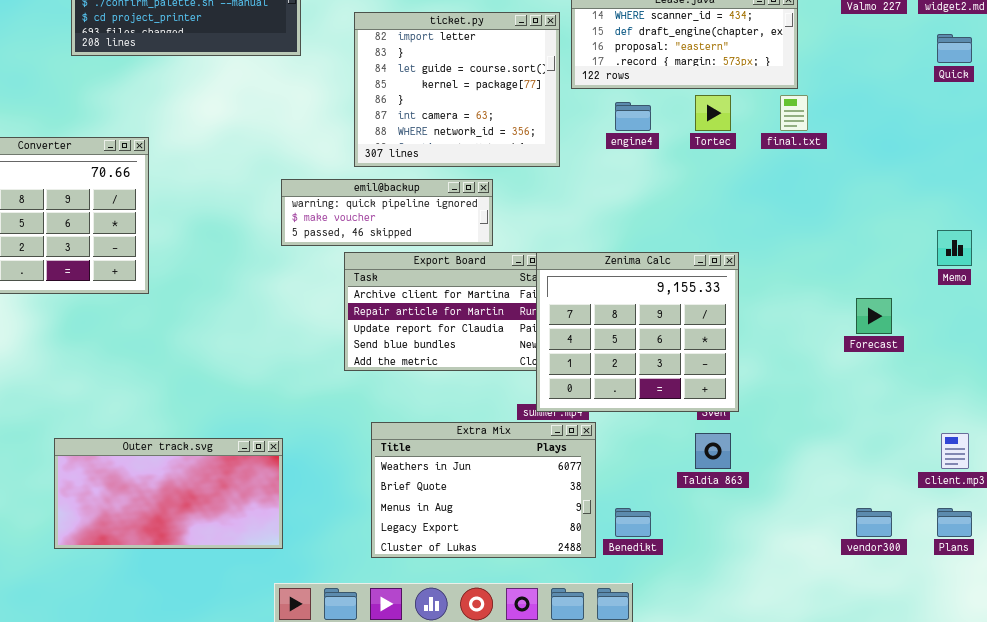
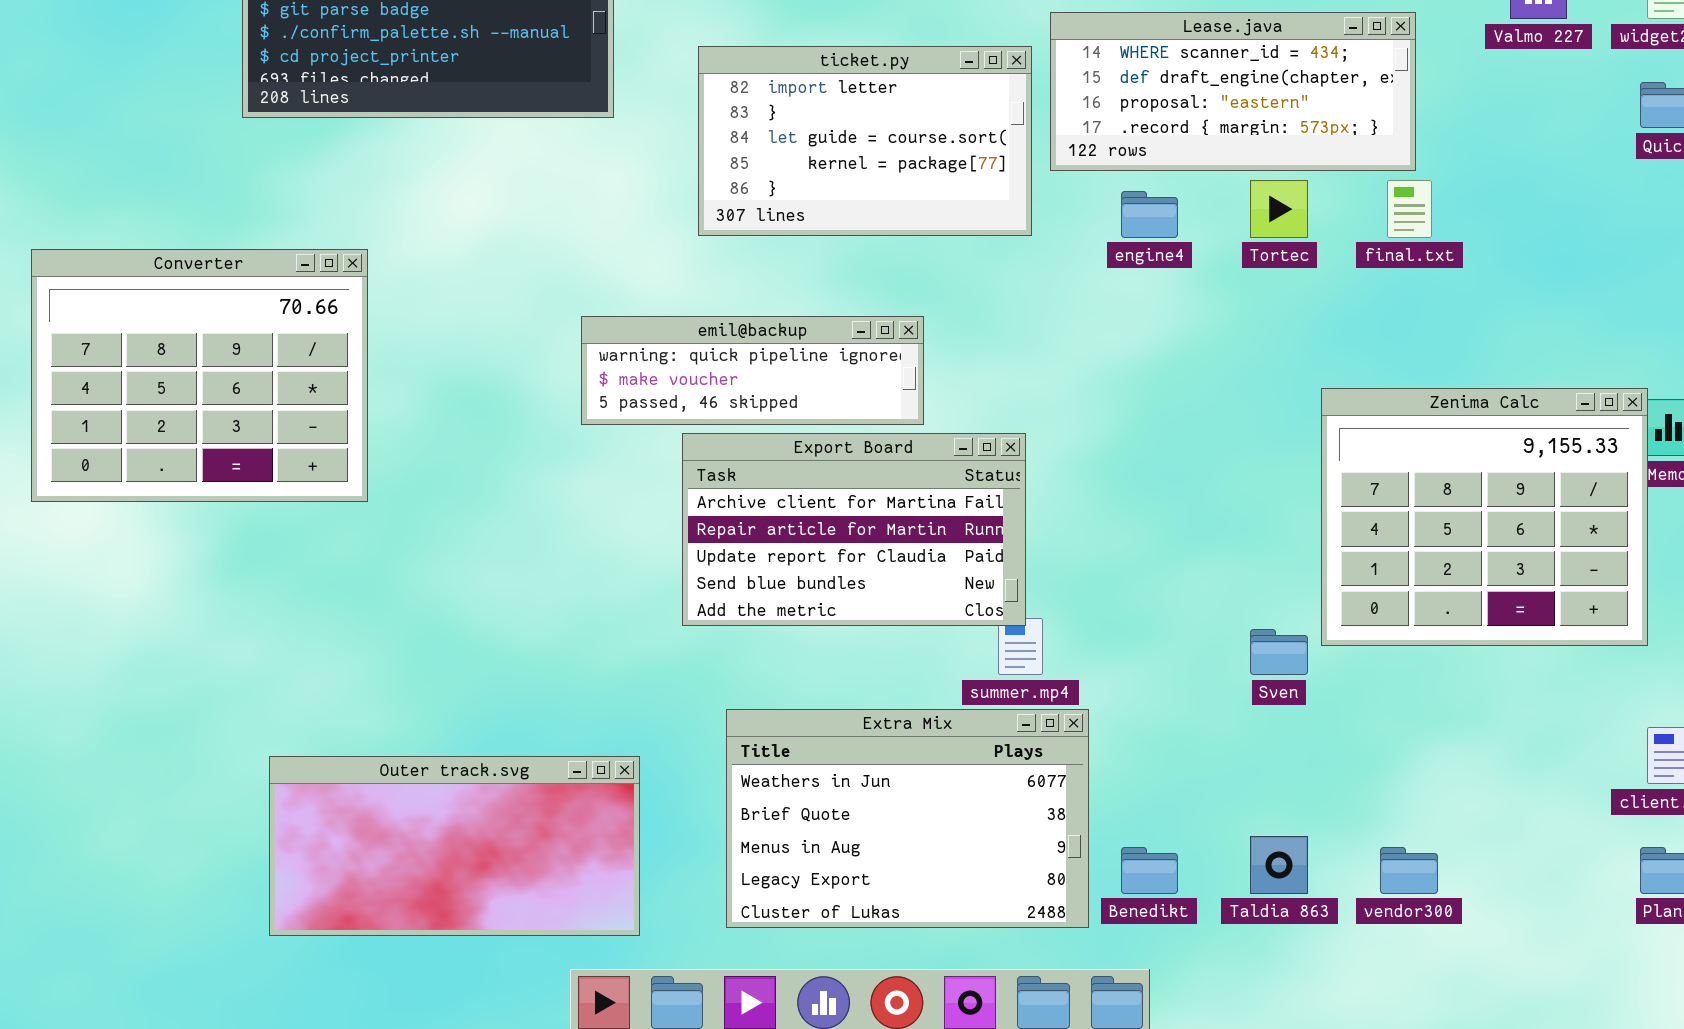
ticket.py: [354,12,560,167] -> [698,46,1032,236], resized
Zenima Calc: [536,252,739,412] -> [1321,388,1648,646], moved
Taldia 863: [695,433,731,469] -> [1250,836,1308,894], moved
Outer track.svg: [54,438,283,549] -> [269,756,640,936], moved
vendor300: [856,508,892,537] -> [1380,847,1438,894], moved

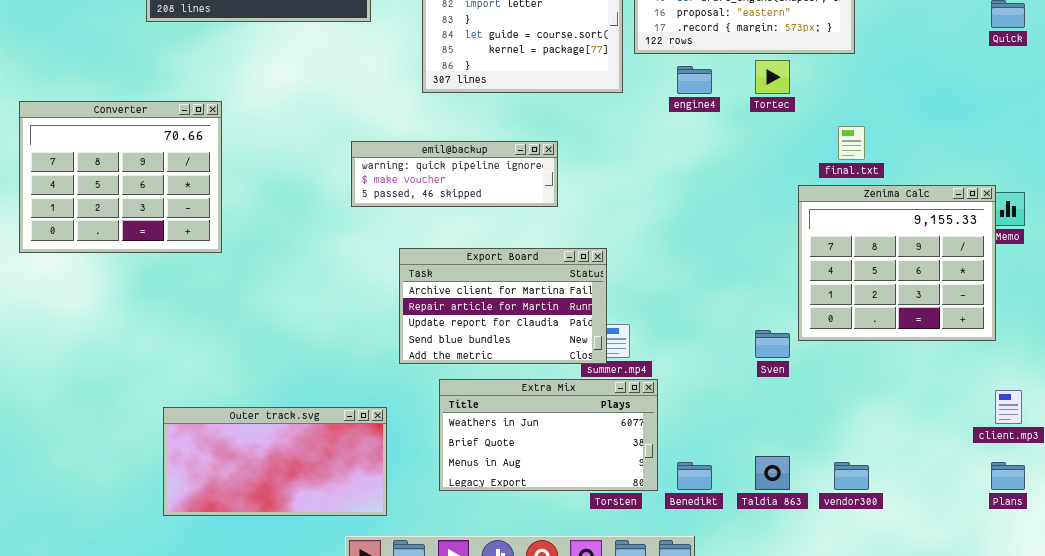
final.txt: [1387,180,1432,238] -> [838,126,865,160], moved
Export Board: [682,433,1026,626] -> [399,248,607,364], moved
Extra Mix: [726,709,1089,928] -> [439,379,658,491], resized

